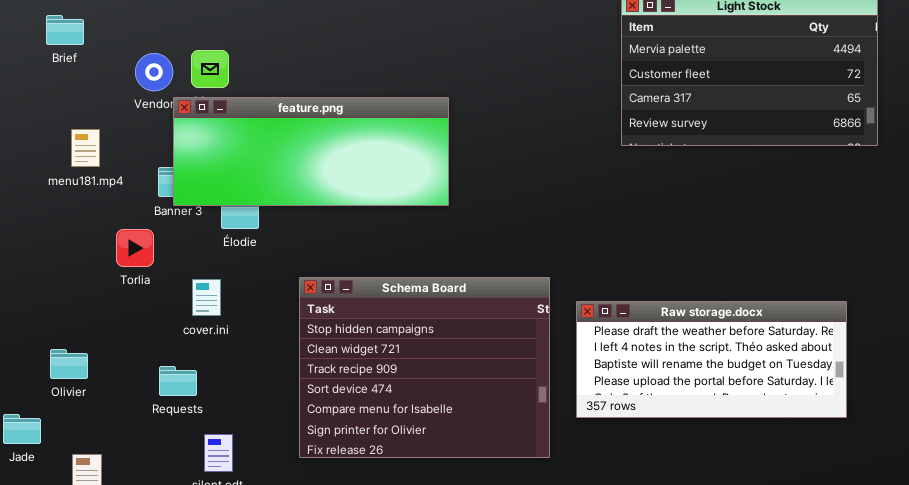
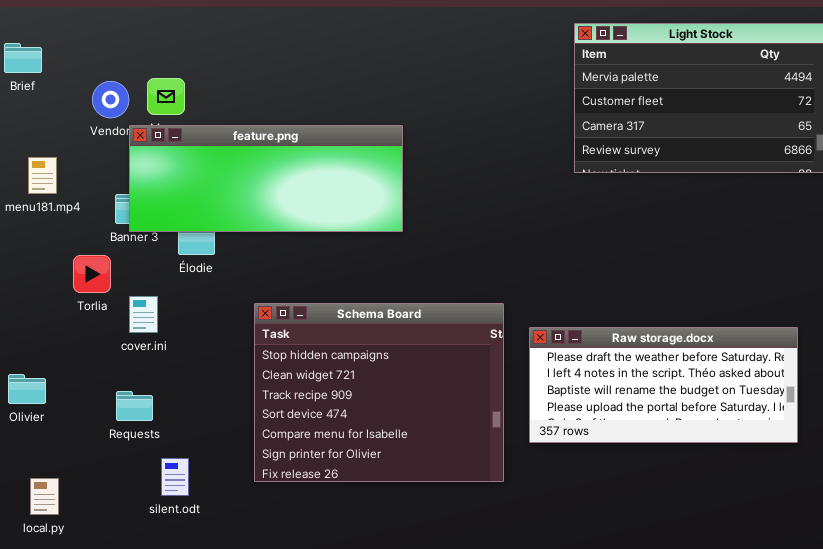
cover.ini: [192,279,221,316] -> [129,296,158,333], moved

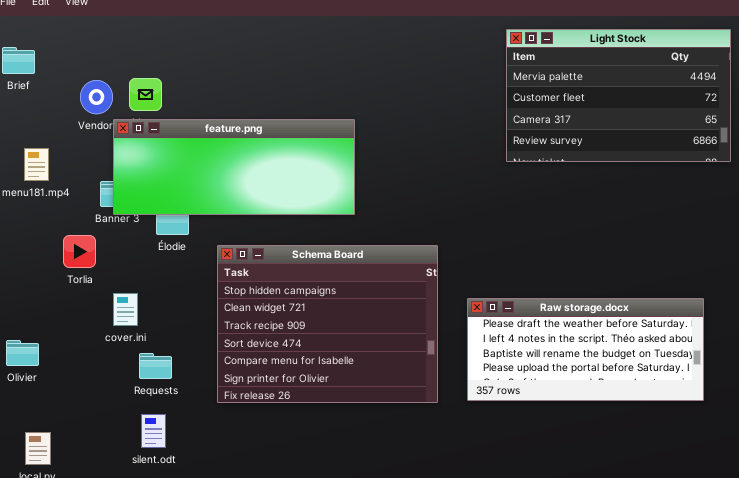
cover.ini: [129,296,158,333] -> [113,293,138,326], moved
Schema Board: [254,303,504,482] -> [217,245,438,403], moved
Requests: [116,391,153,421] -> [139,353,172,379], moved

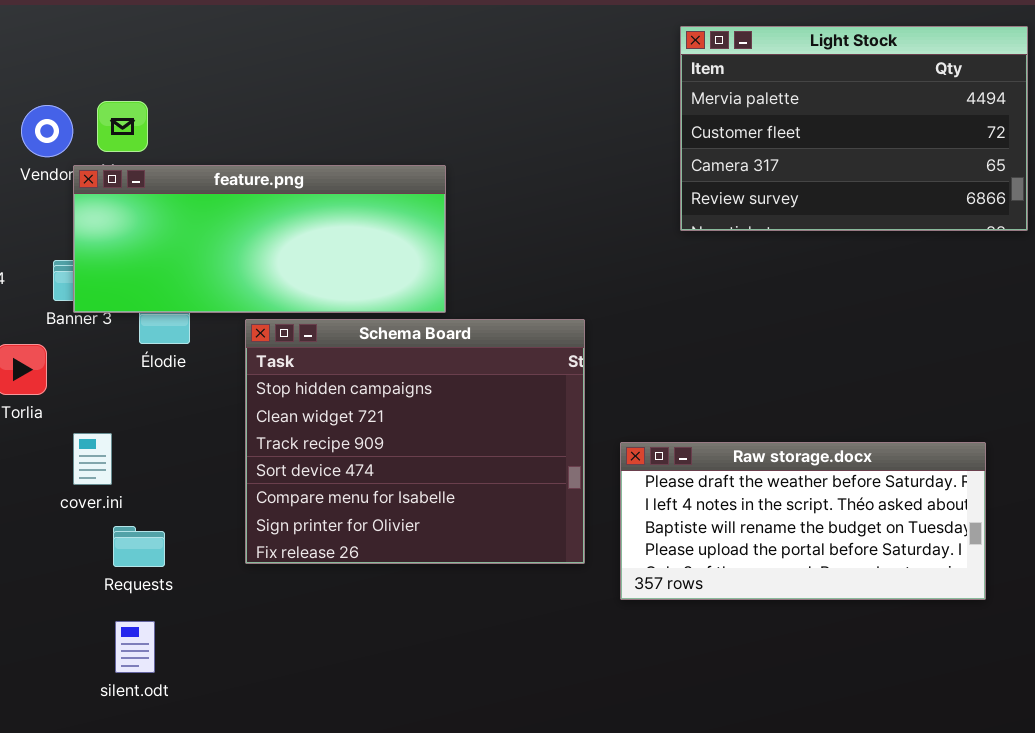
Schema Board: [217,245,438,403] -> [245,319,585,564], moved

